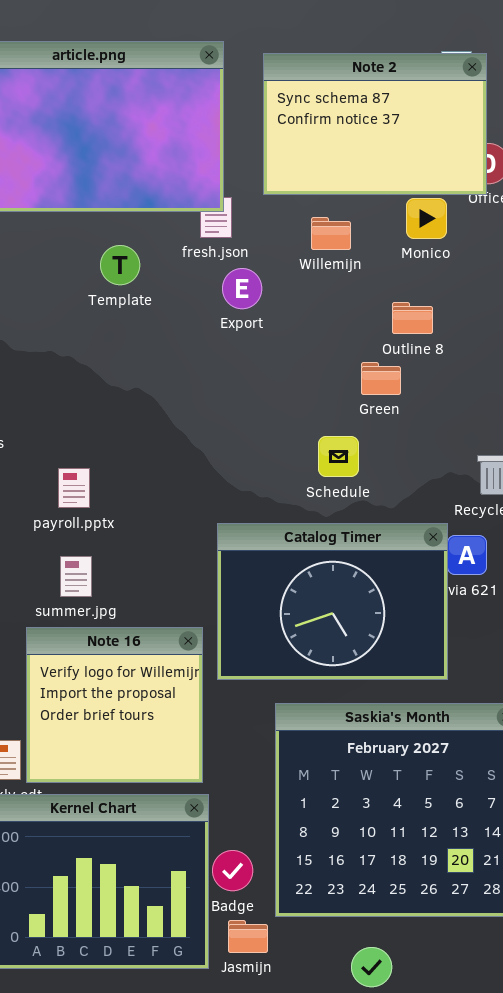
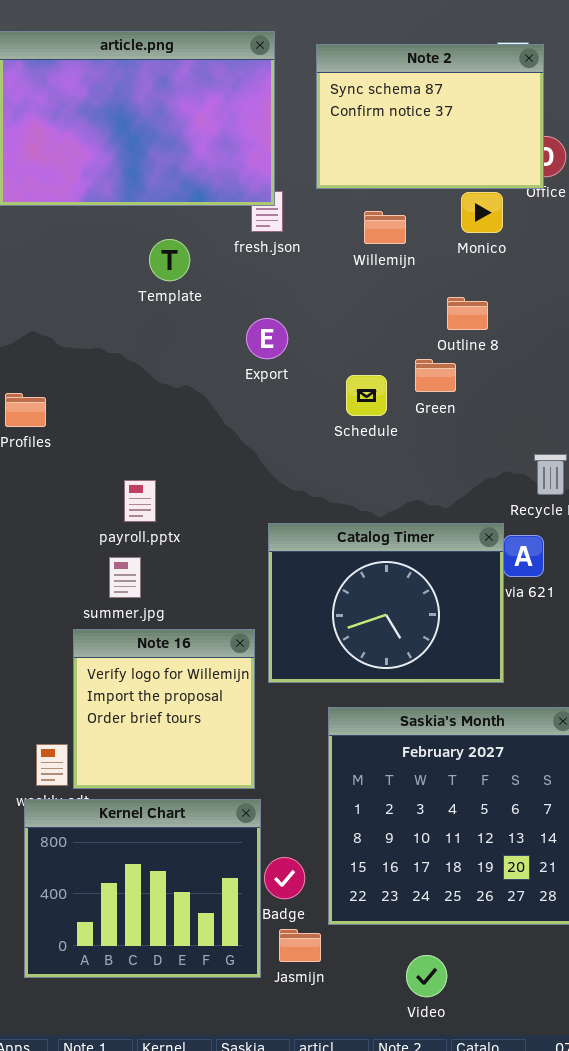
Export: [222,268,262,309] -> [246,318,288,359], moved
Schedule: [318,436,359,477] -> [346,375,387,416], moved
payroll.pptx: [58,468,90,508] -> [124,480,156,522], moved

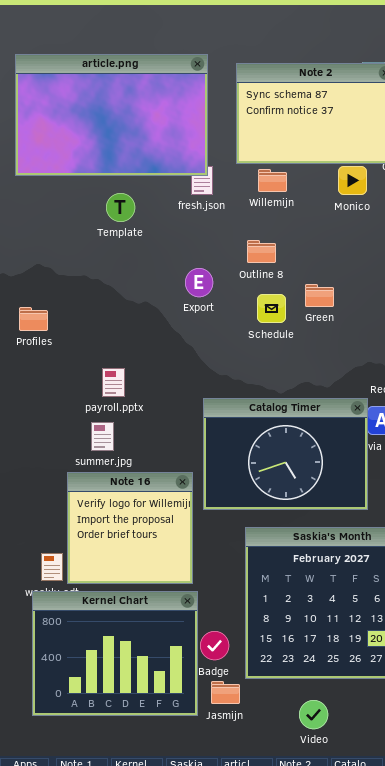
Willemijn: [364,211,406,244] -> [258,169,287,192], moved
Template: [149,239,190,281] -> [106,193,135,222], moved
Outline 8: [447,297,488,330] -> [247,240,276,263], moved
Export: [246,318,288,359] -> [185,268,213,297], moved

